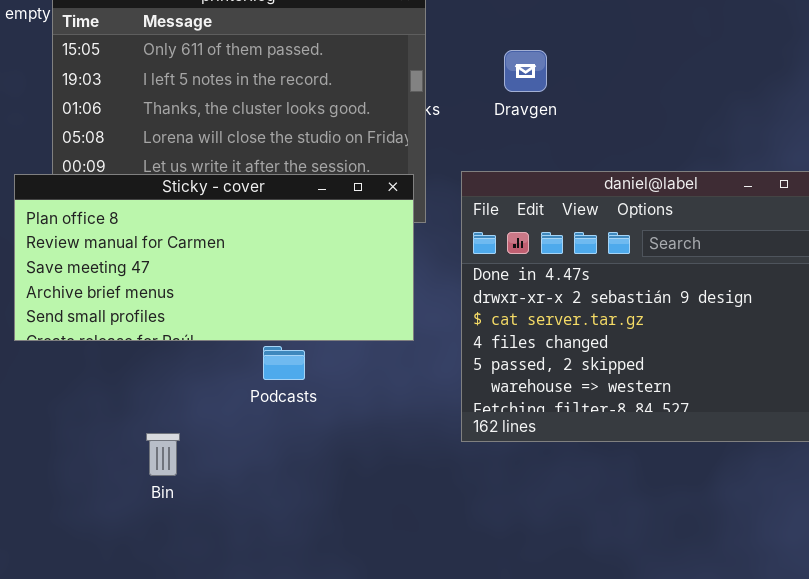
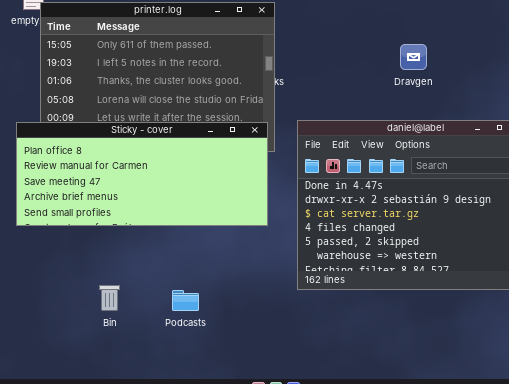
Dravgen: [504,50,547,92] -> [400,44,427,70], moved
Podcasts: [263,346,305,380] -> [172,290,199,311], moved

